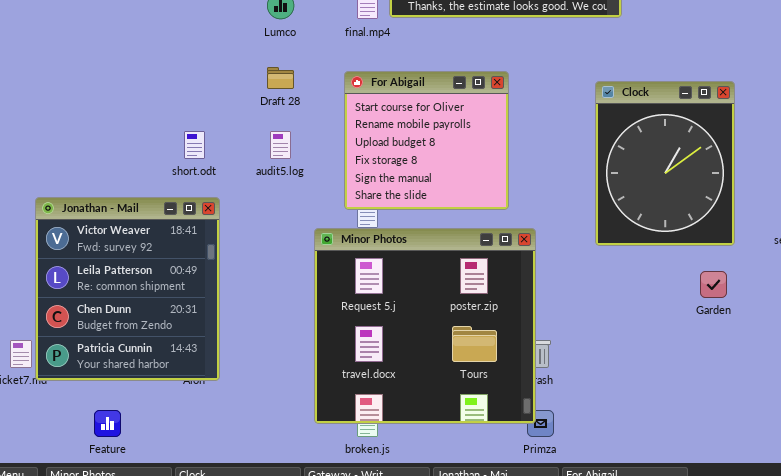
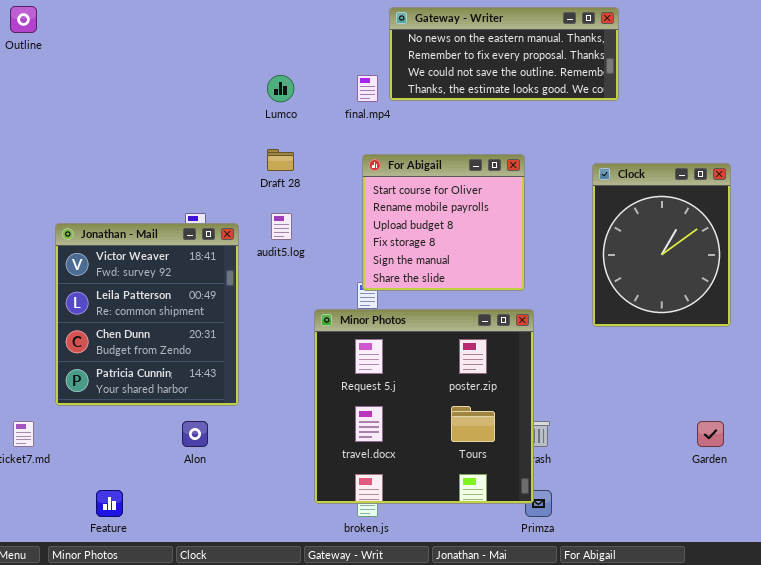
For Abigail: [344,71,509,210] -> [362,154,525,291], moved
Jonathan - Mail: [35,197,220,381] -> [55,223,239,406], moved
Garden: [700,271,727,298] -> [697,421,724,447], moved

